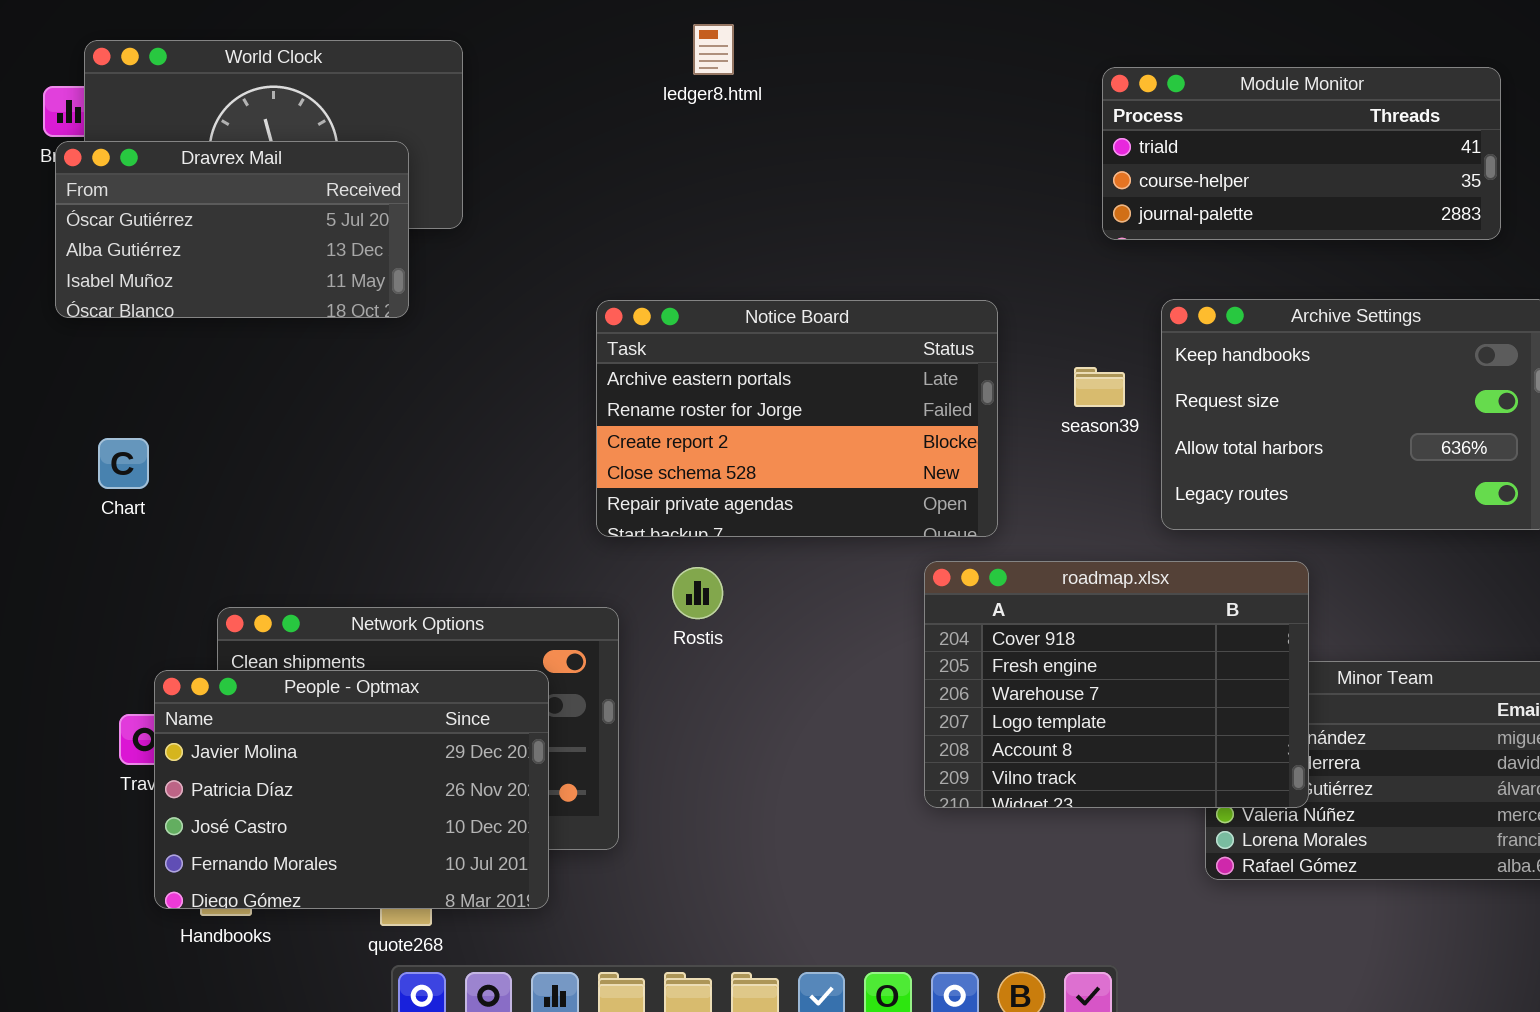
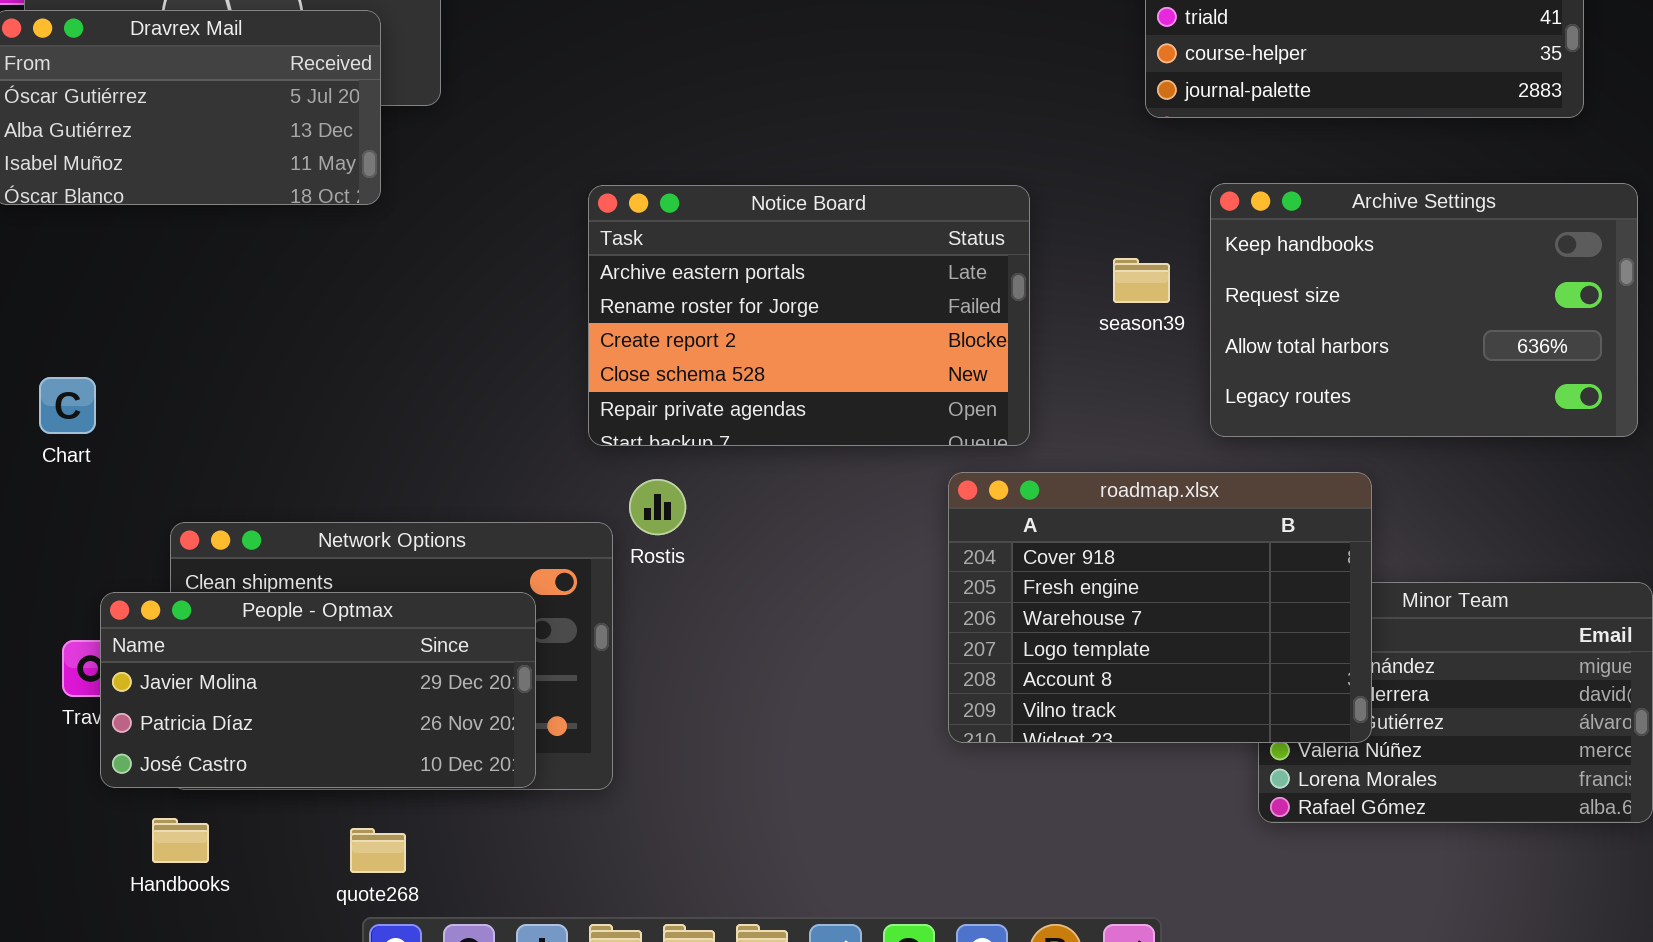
Chart: [98,438,149,489] -> [39,377,96,434], moved
Rostis: [672,567,723,619] -> [629,479,686,535], moved
People - Optmax: [154,670,549,909] -> [100,592,536,788], resized

